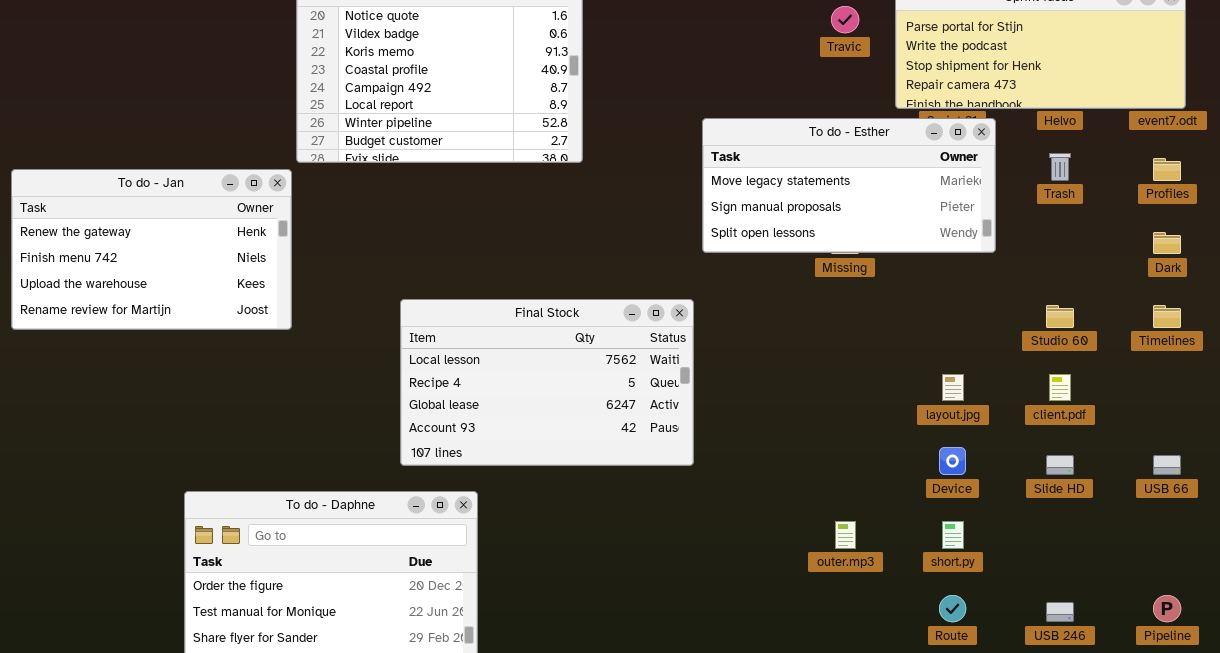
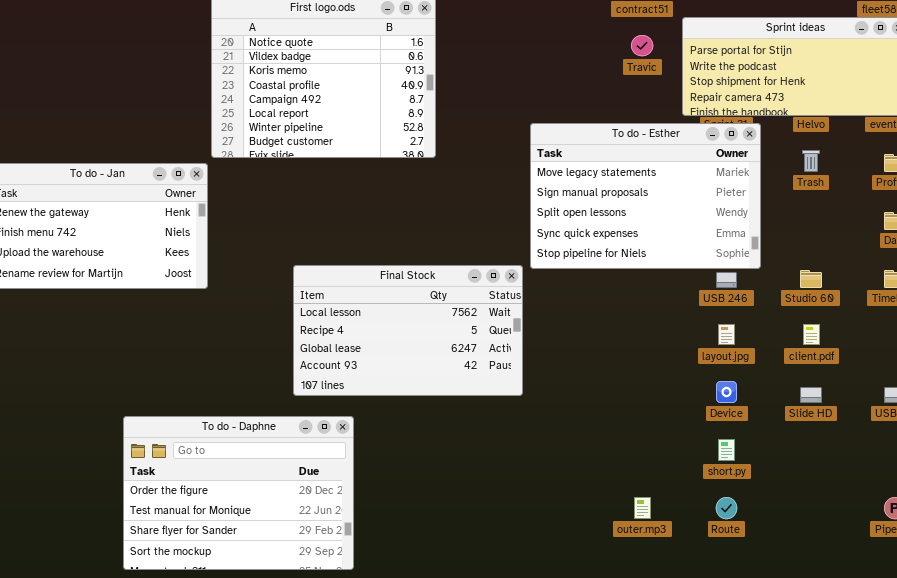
To do - Esther: [702,118,996,253] -> [530,123,761,269], resized
outer.mp3: [835,521,856,549] -> [634,497,651,519], moved
USB 246: [1046,602,1074,622] -> [716,272,737,288], moved

